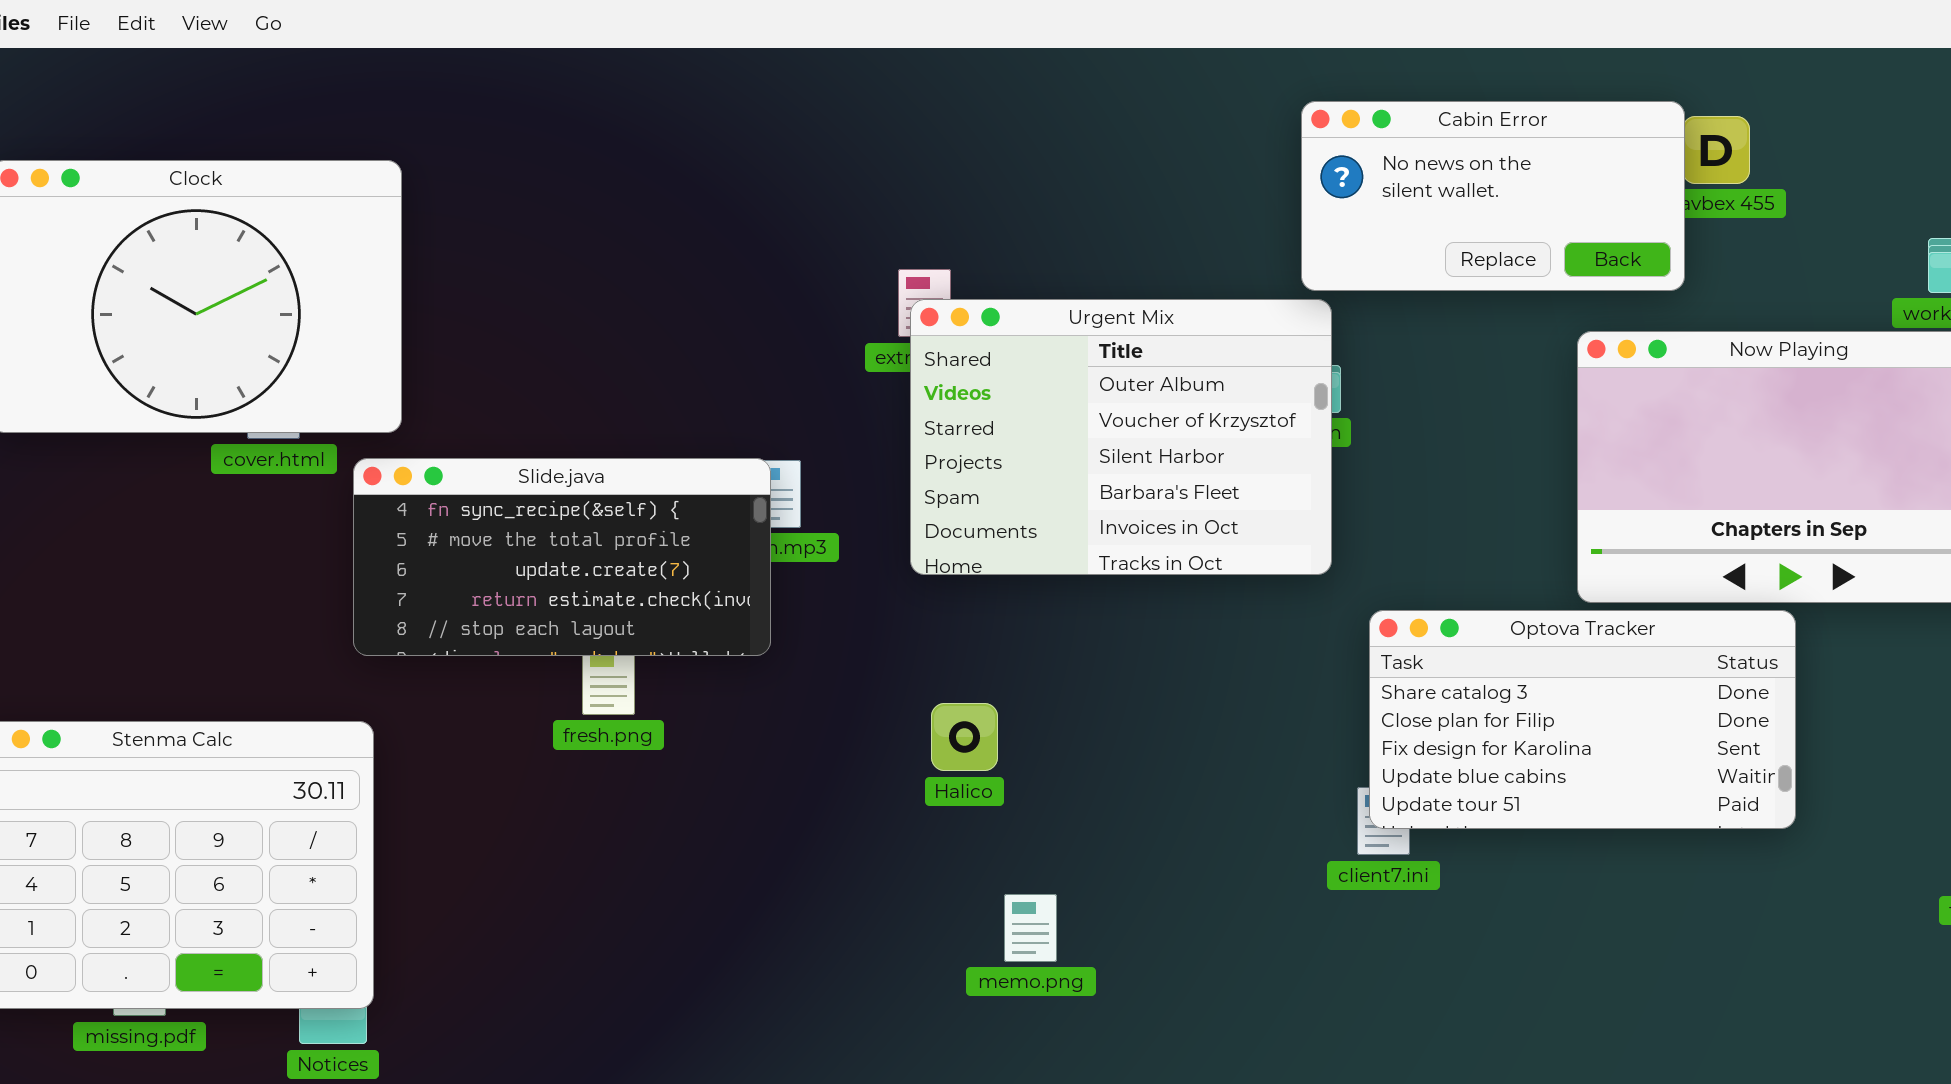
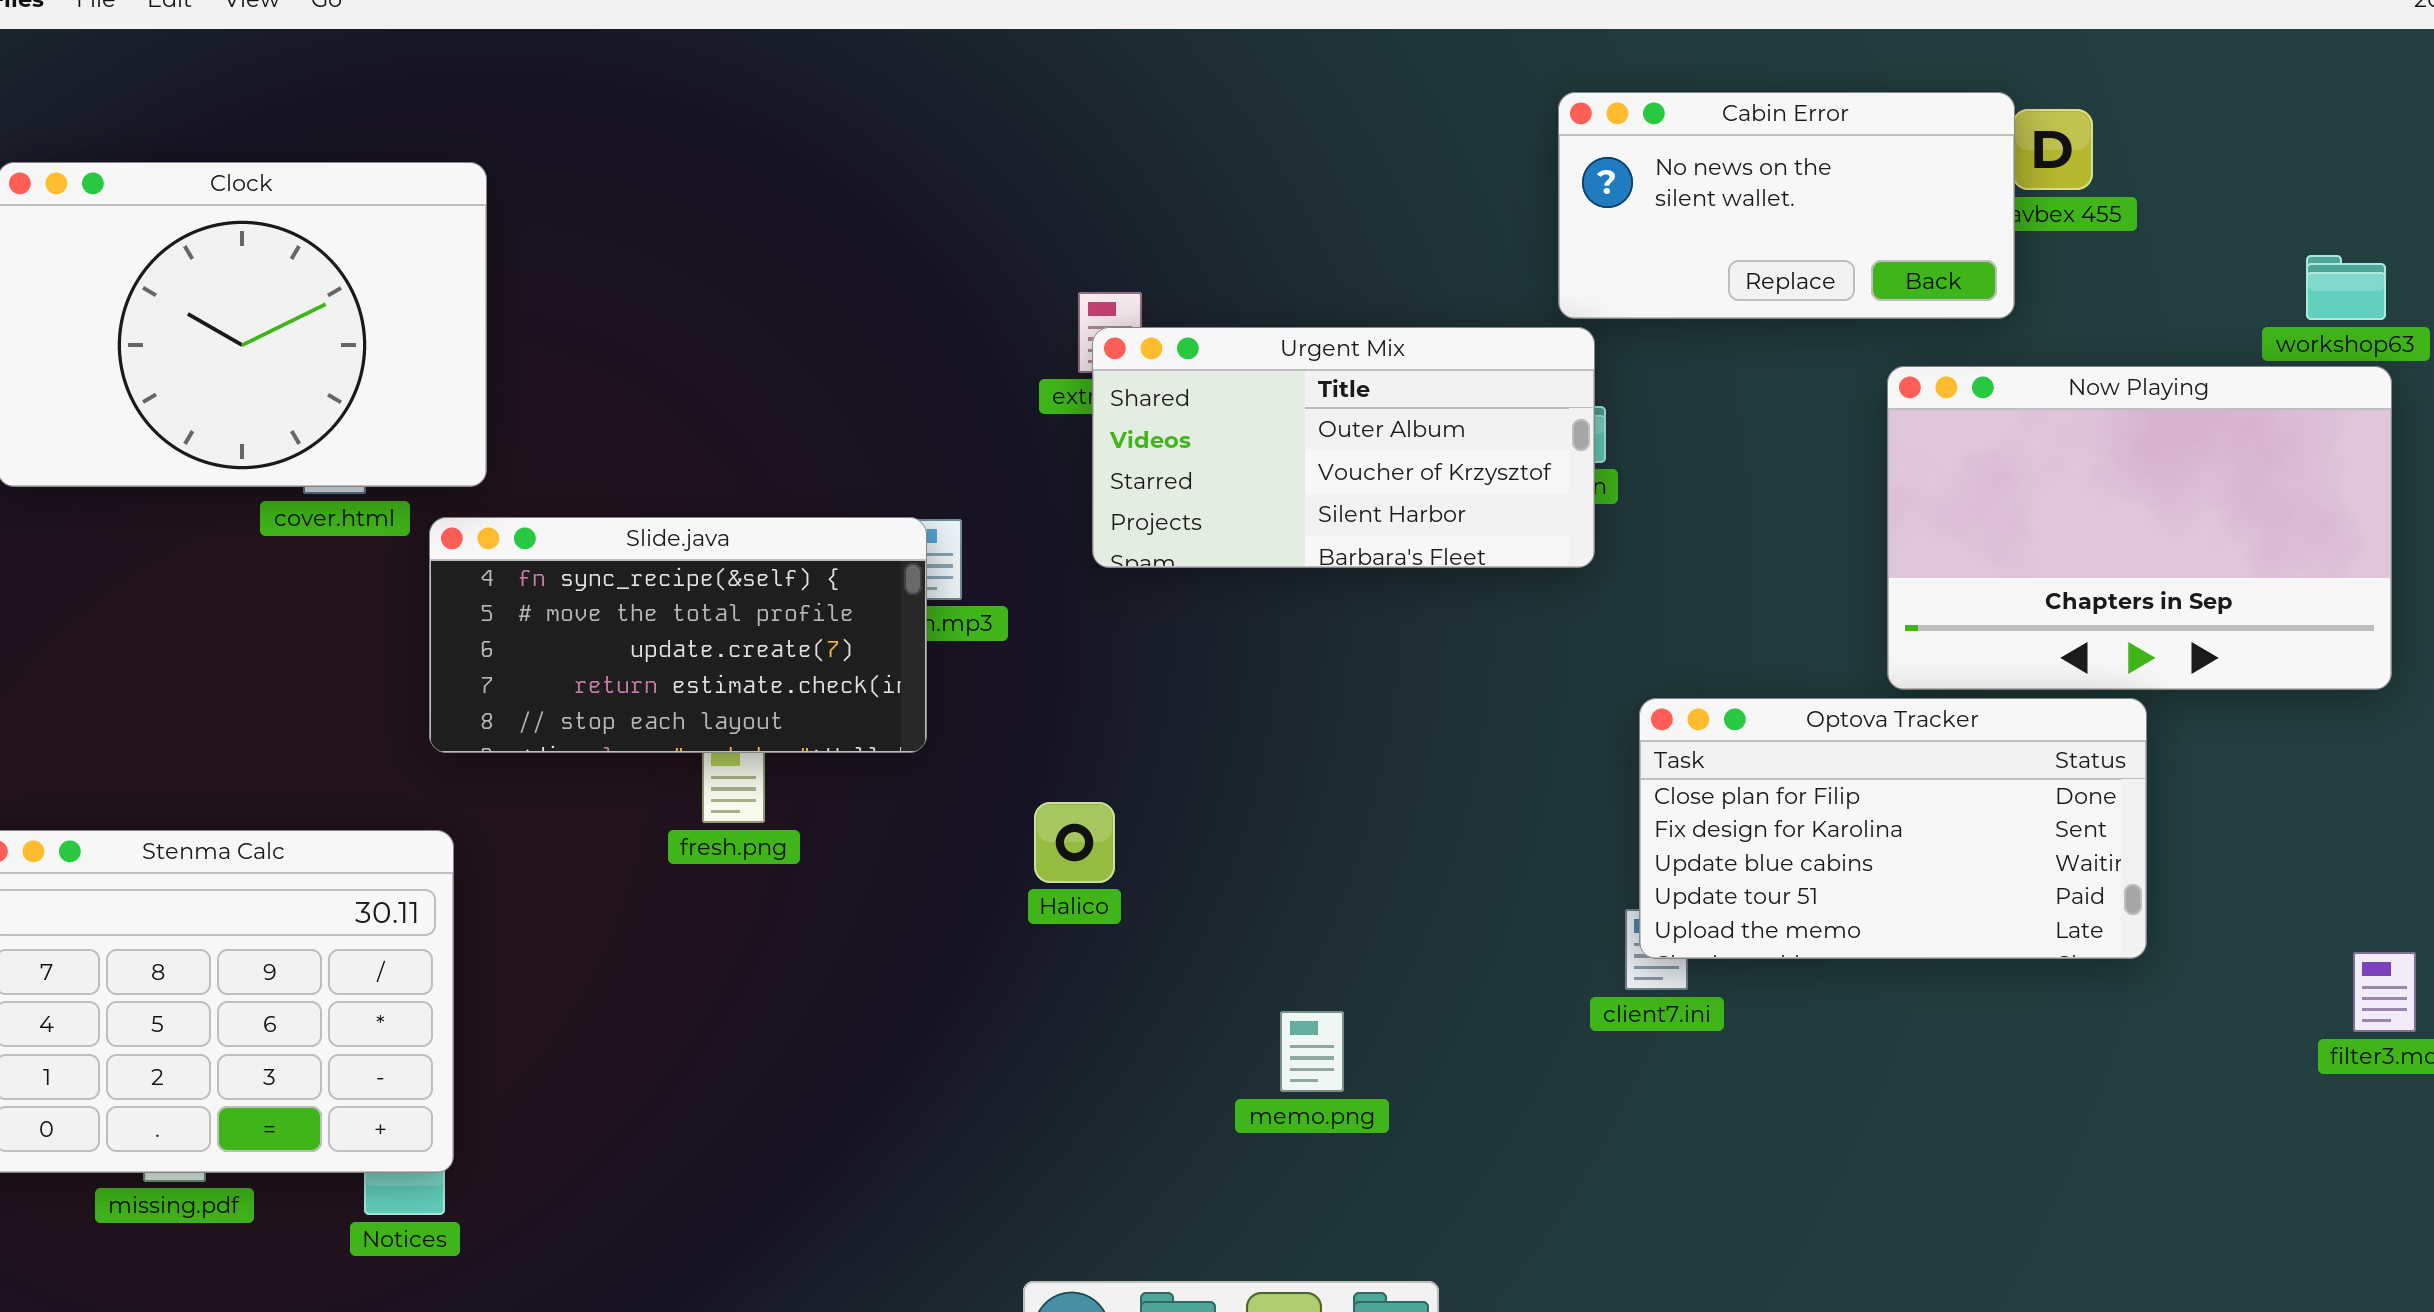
Urgent Mix: [910,299,1332,575] -> [1092,327,1595,568], resized
Optova Tracker: [1369,610,1796,829] -> [1639,698,2147,959], scrolled down 1 row
Halico: [931,703,998,771] -> [1034,802,1115,883], moved
memo.png: [1004,894,1057,962] -> [1280,1011,1344,1092], moved

